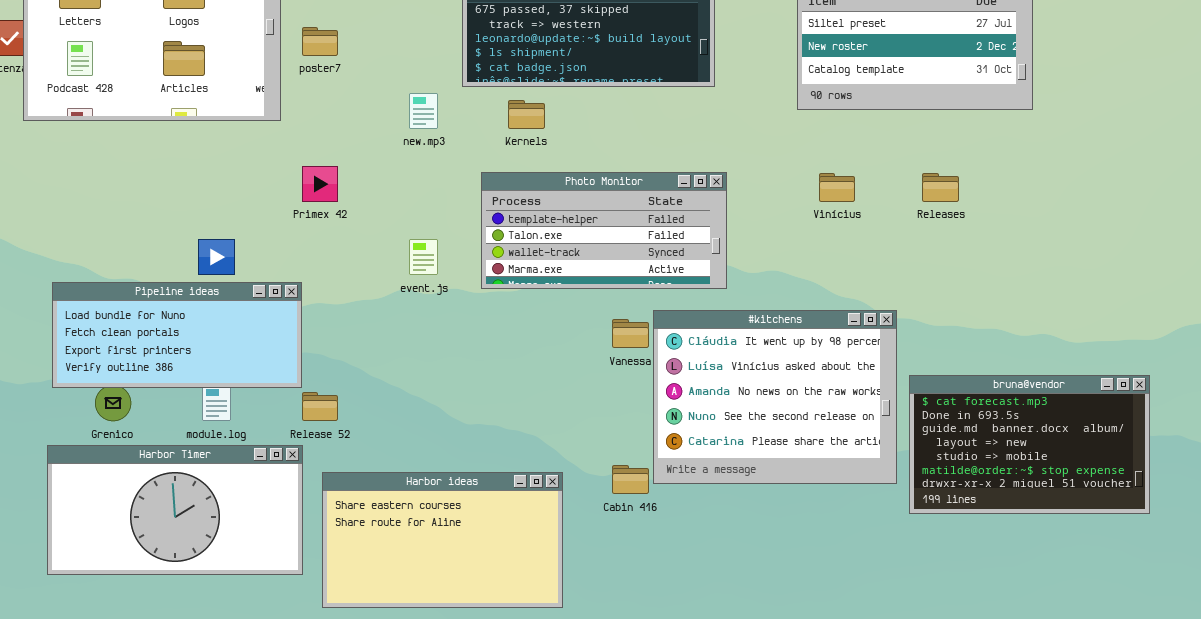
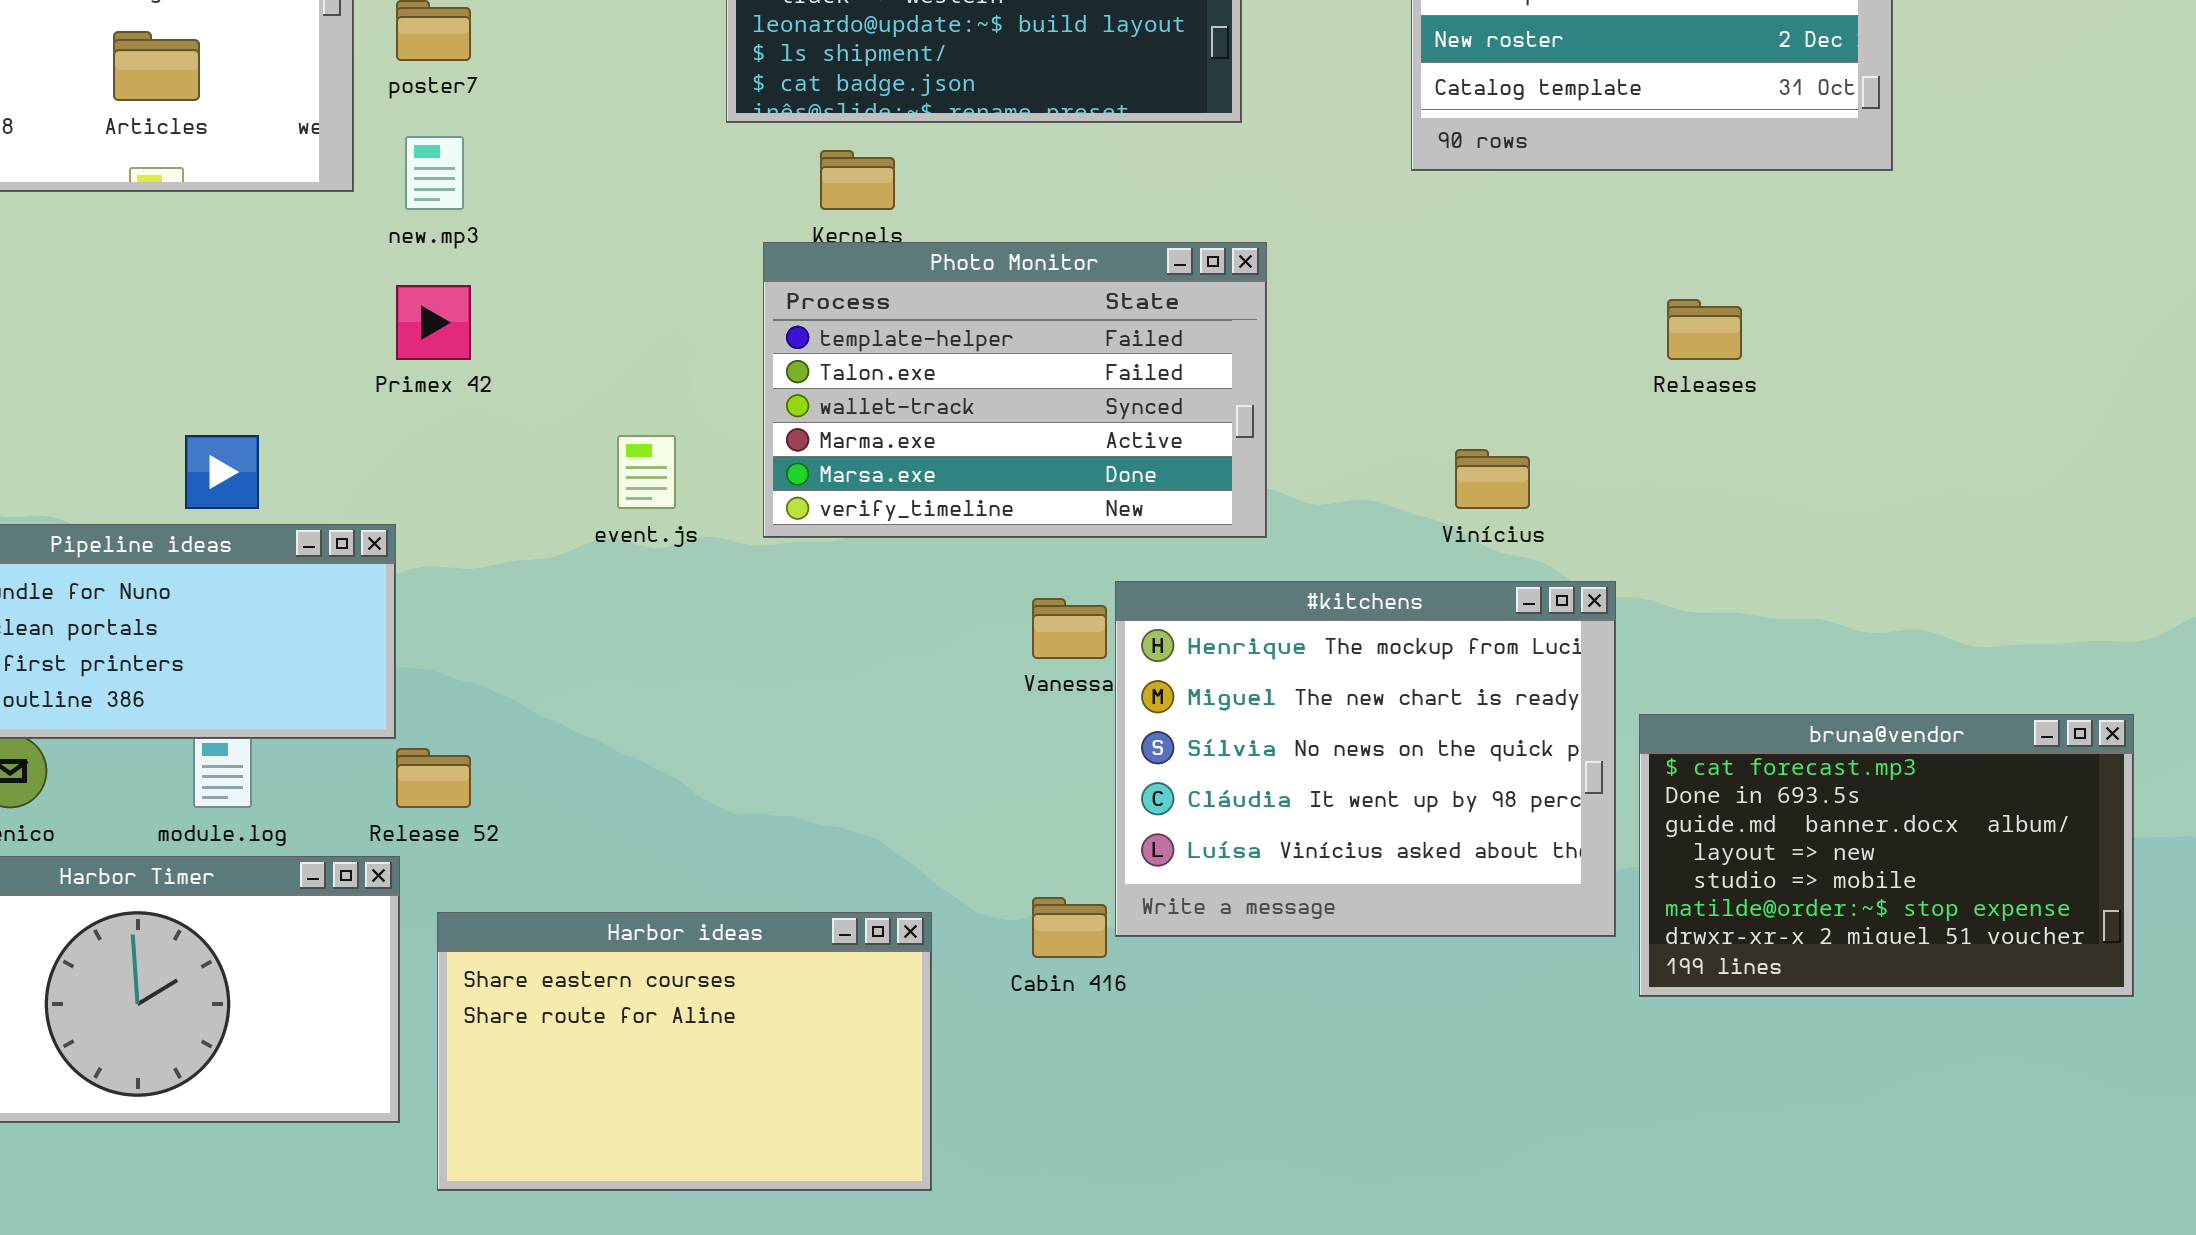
new.mp3: [409,93,438,129] -> [405,136,464,210], moved
Photo Monitor: [481,172,727,289] -> [763,242,1267,538], resized
Vinícius: [819,173,855,202] -> [1455,449,1530,509], moved
#kitchens: [653,310,897,484] -> [1115,581,1616,937], scrolled up 3 rows

